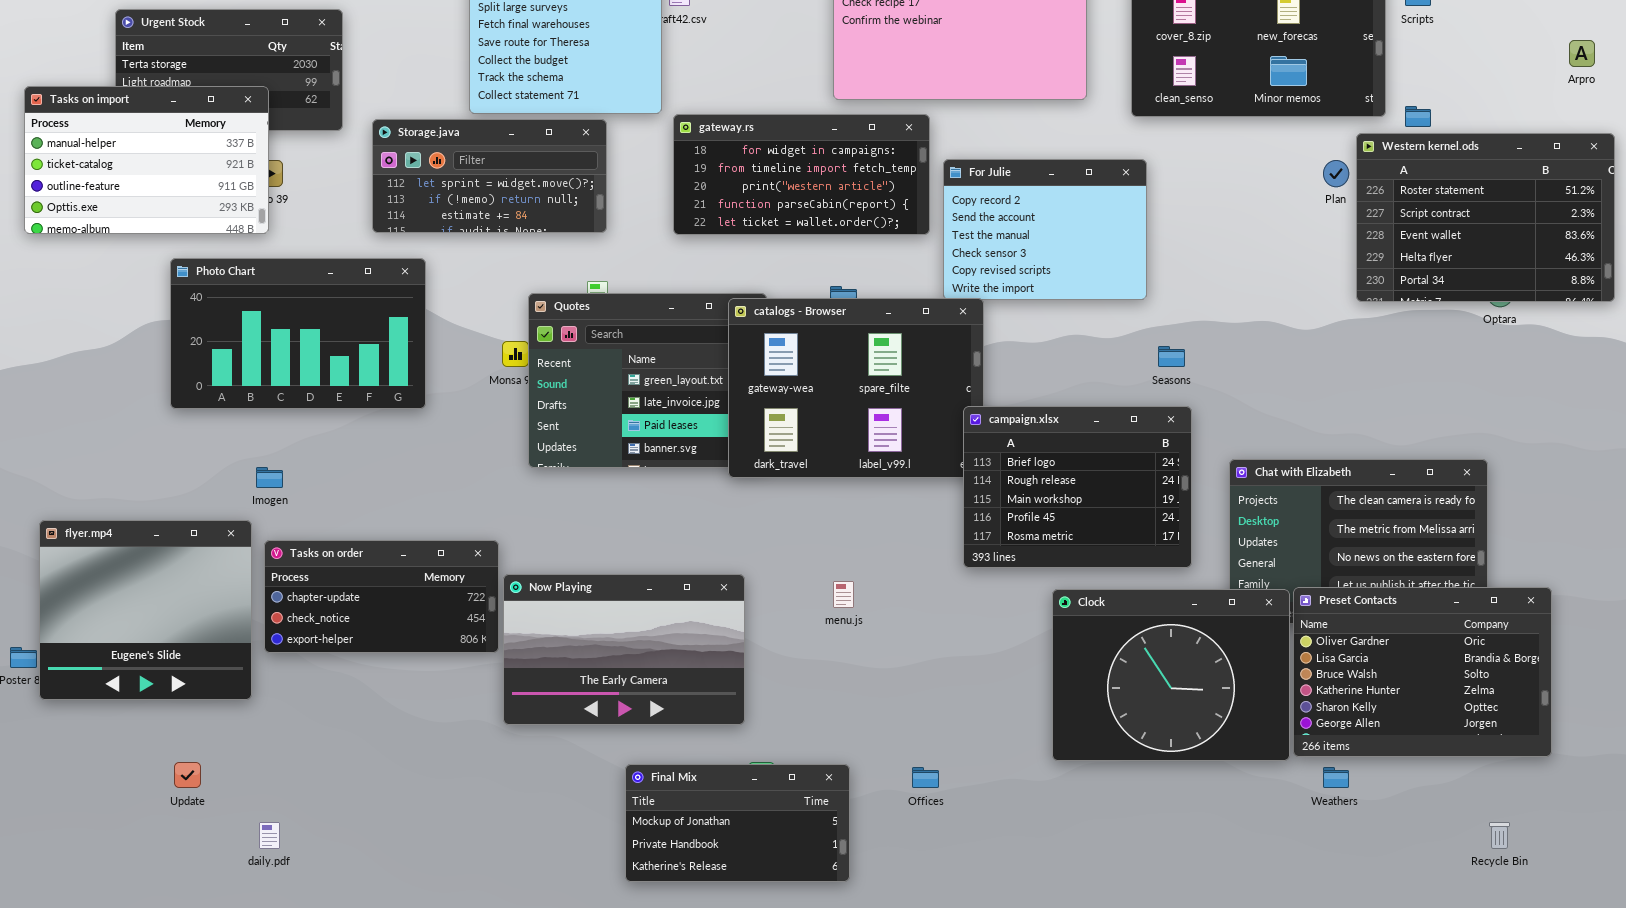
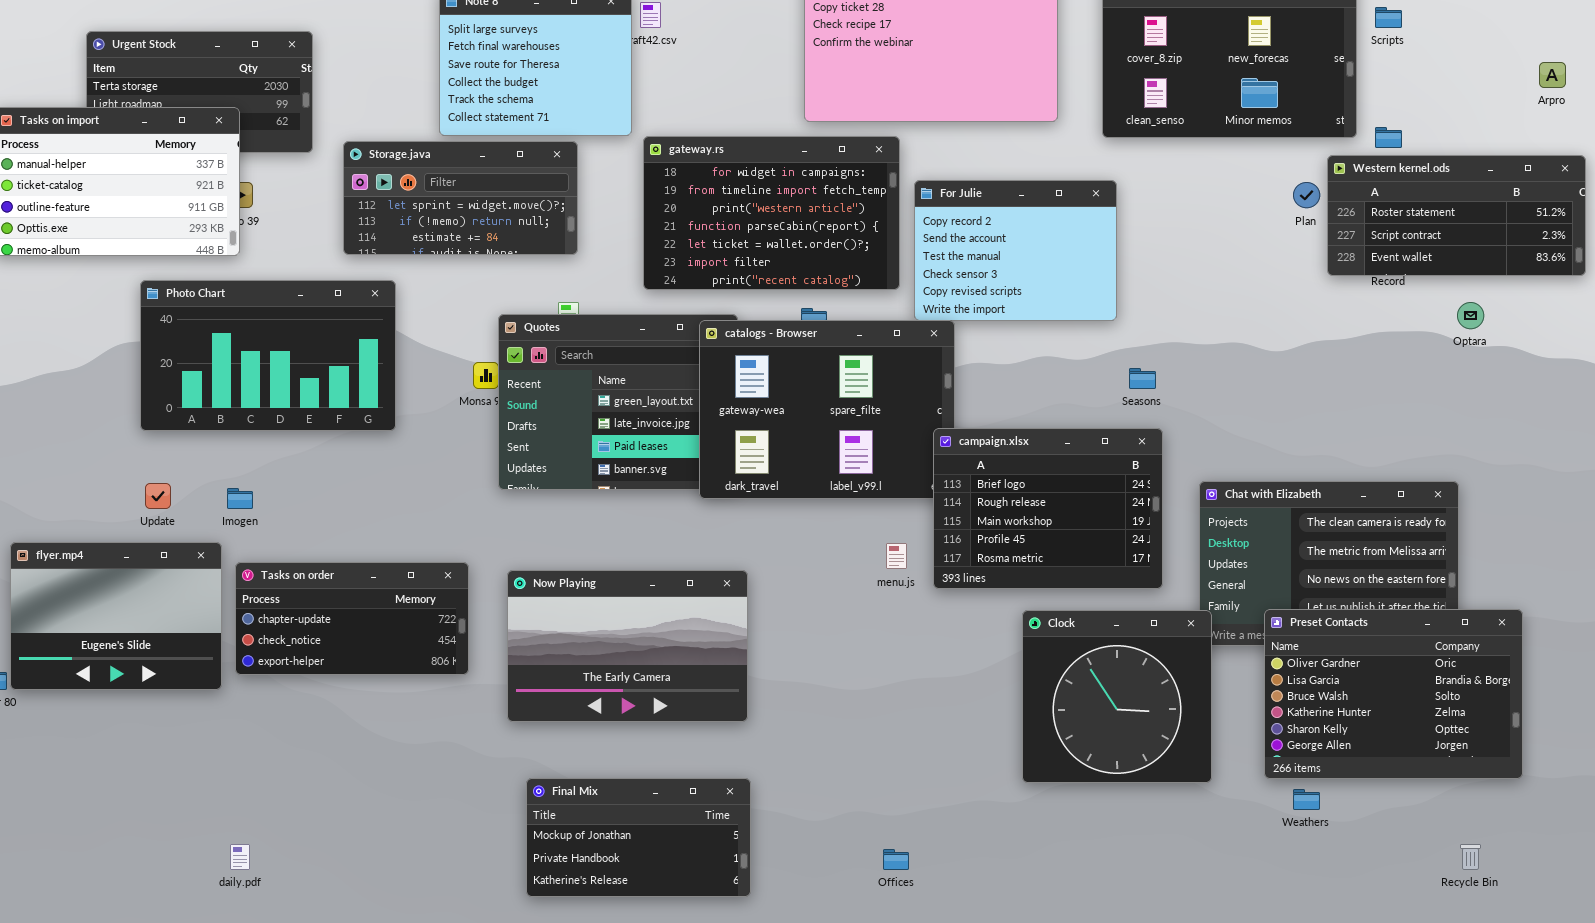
gateway.rs: [673,114,930,235] -> [643,136,900,290], resized
Western kernel.ods: [1356,133,1615,302] -> [1327,155,1586,276], resized
flyer.mp4: [39,520,252,700] -> [10,542,222,690], resized
Now Playing: [503,574,745,725] -> [507,570,748,722], moved
menu.js: [833,581,854,608] -> [886,543,907,569], moved
Clock: [1052,589,1290,761] -> [1022,610,1212,783], resized
Update: [174,762,201,788] -> [145,483,171,509], moved
Final Mix: [625,764,850,882] -> [526,778,751,897], moved
Offices: [912,767,939,788] -> [883,849,909,870], moved

